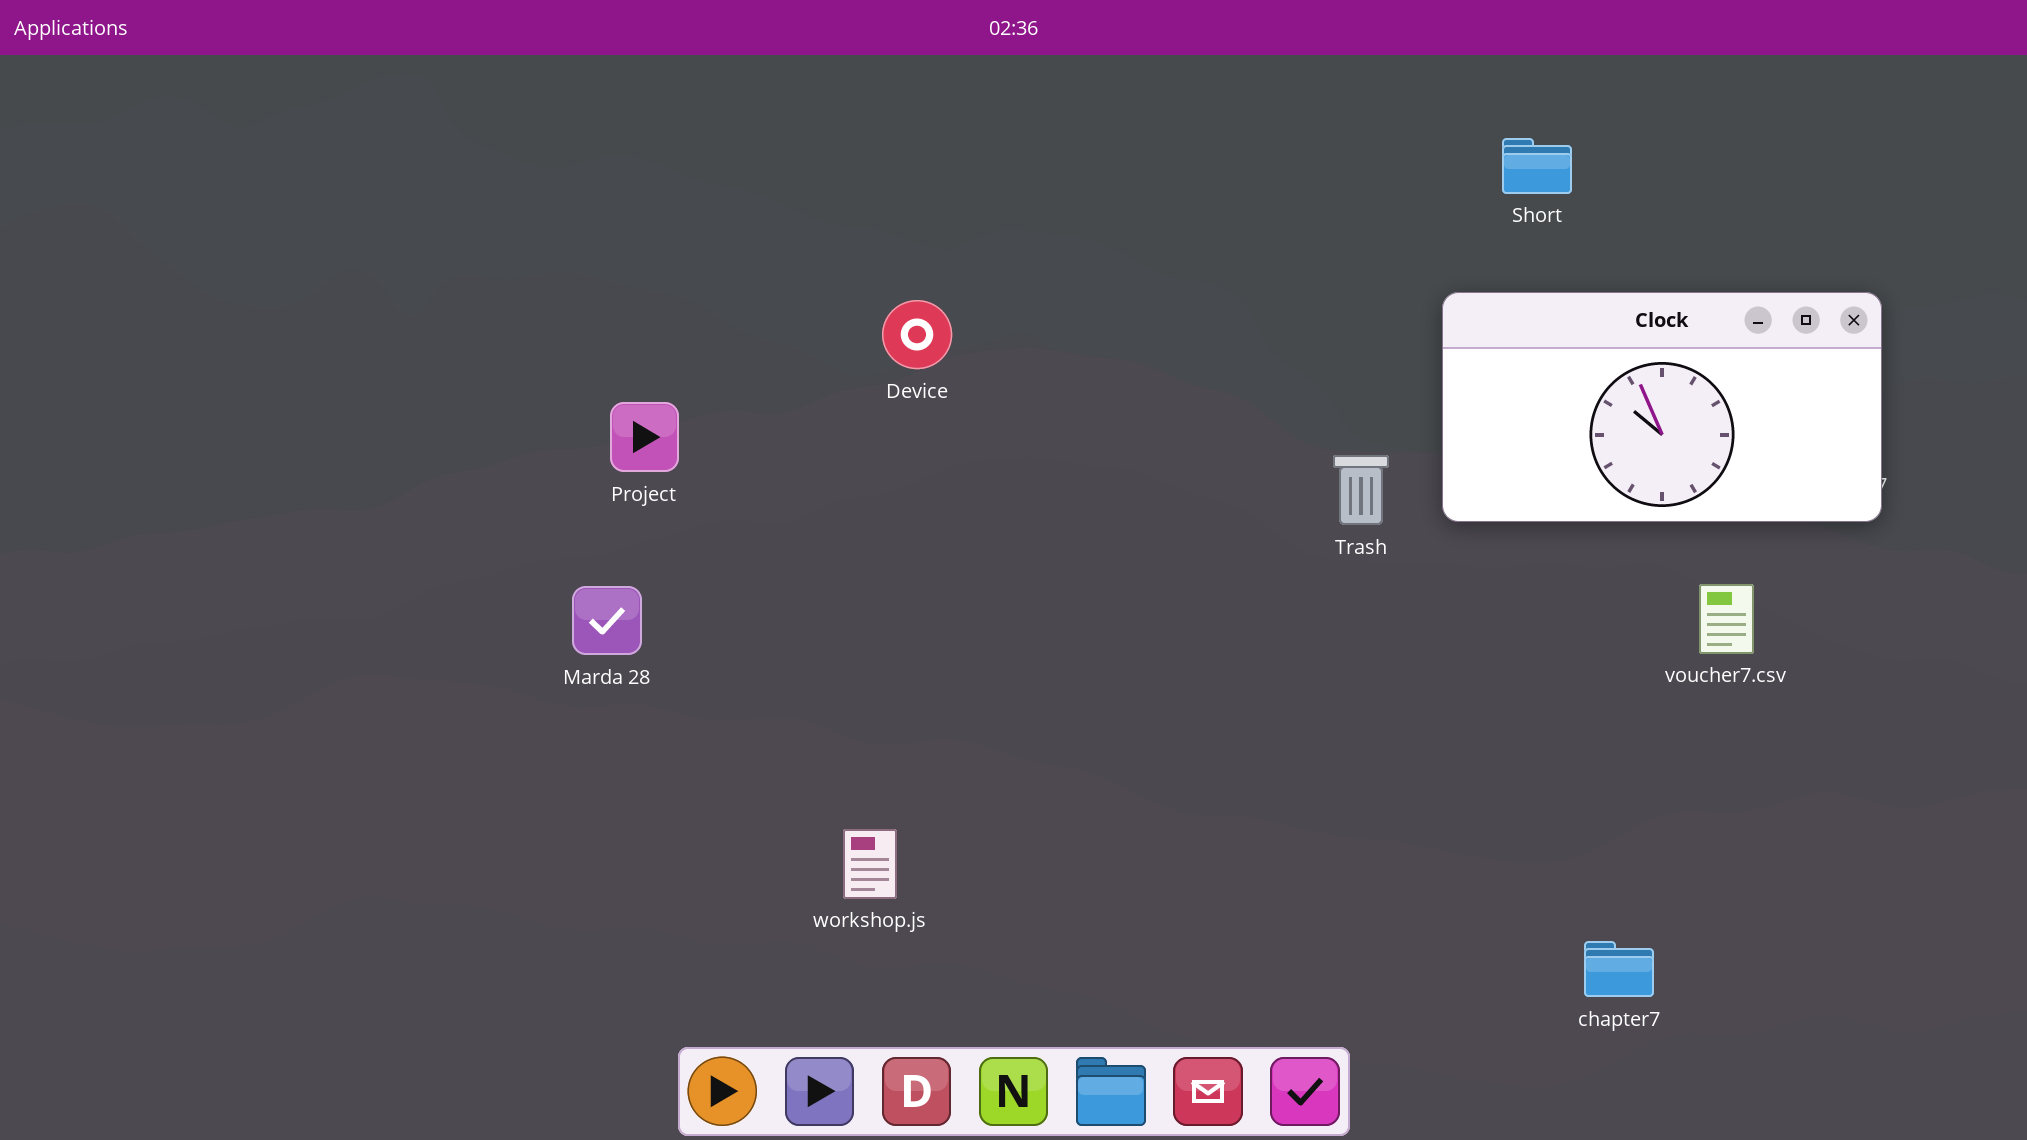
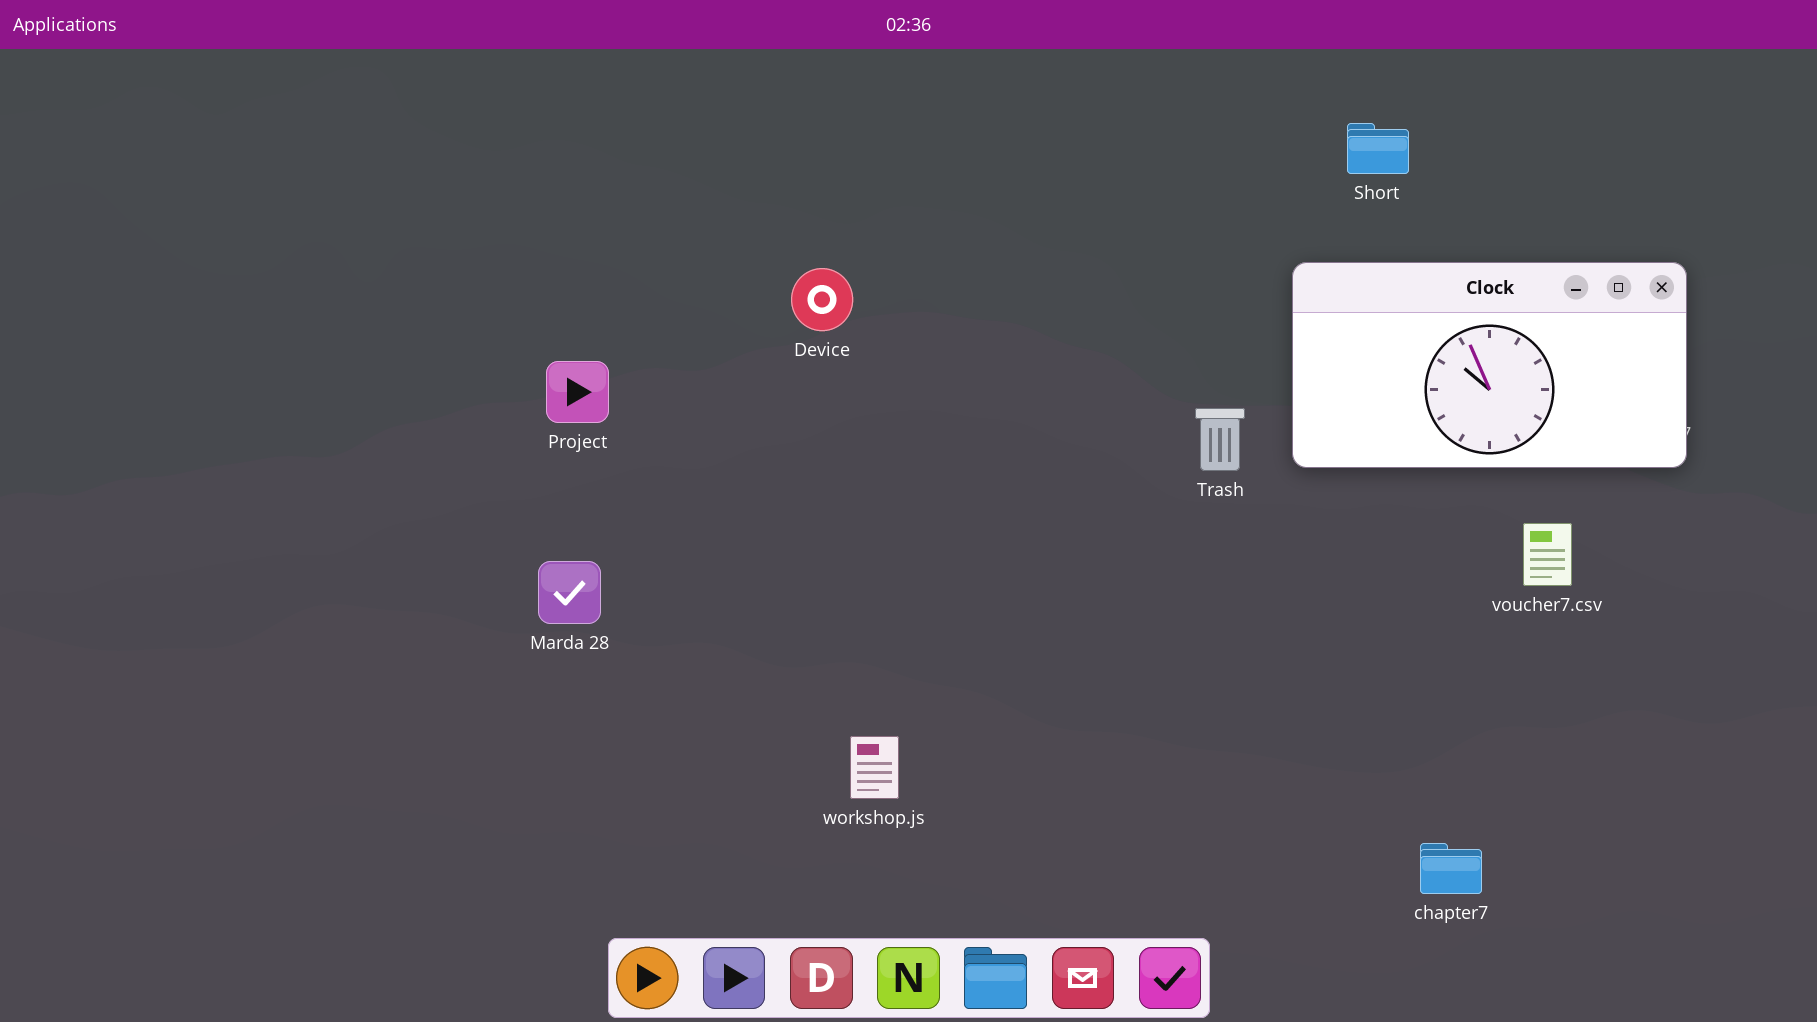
Marda 28: [572,586,642,655] -> [538,561,601,624], moved
workshop.js: [843,829,897,899] -> [850,736,899,799], moved

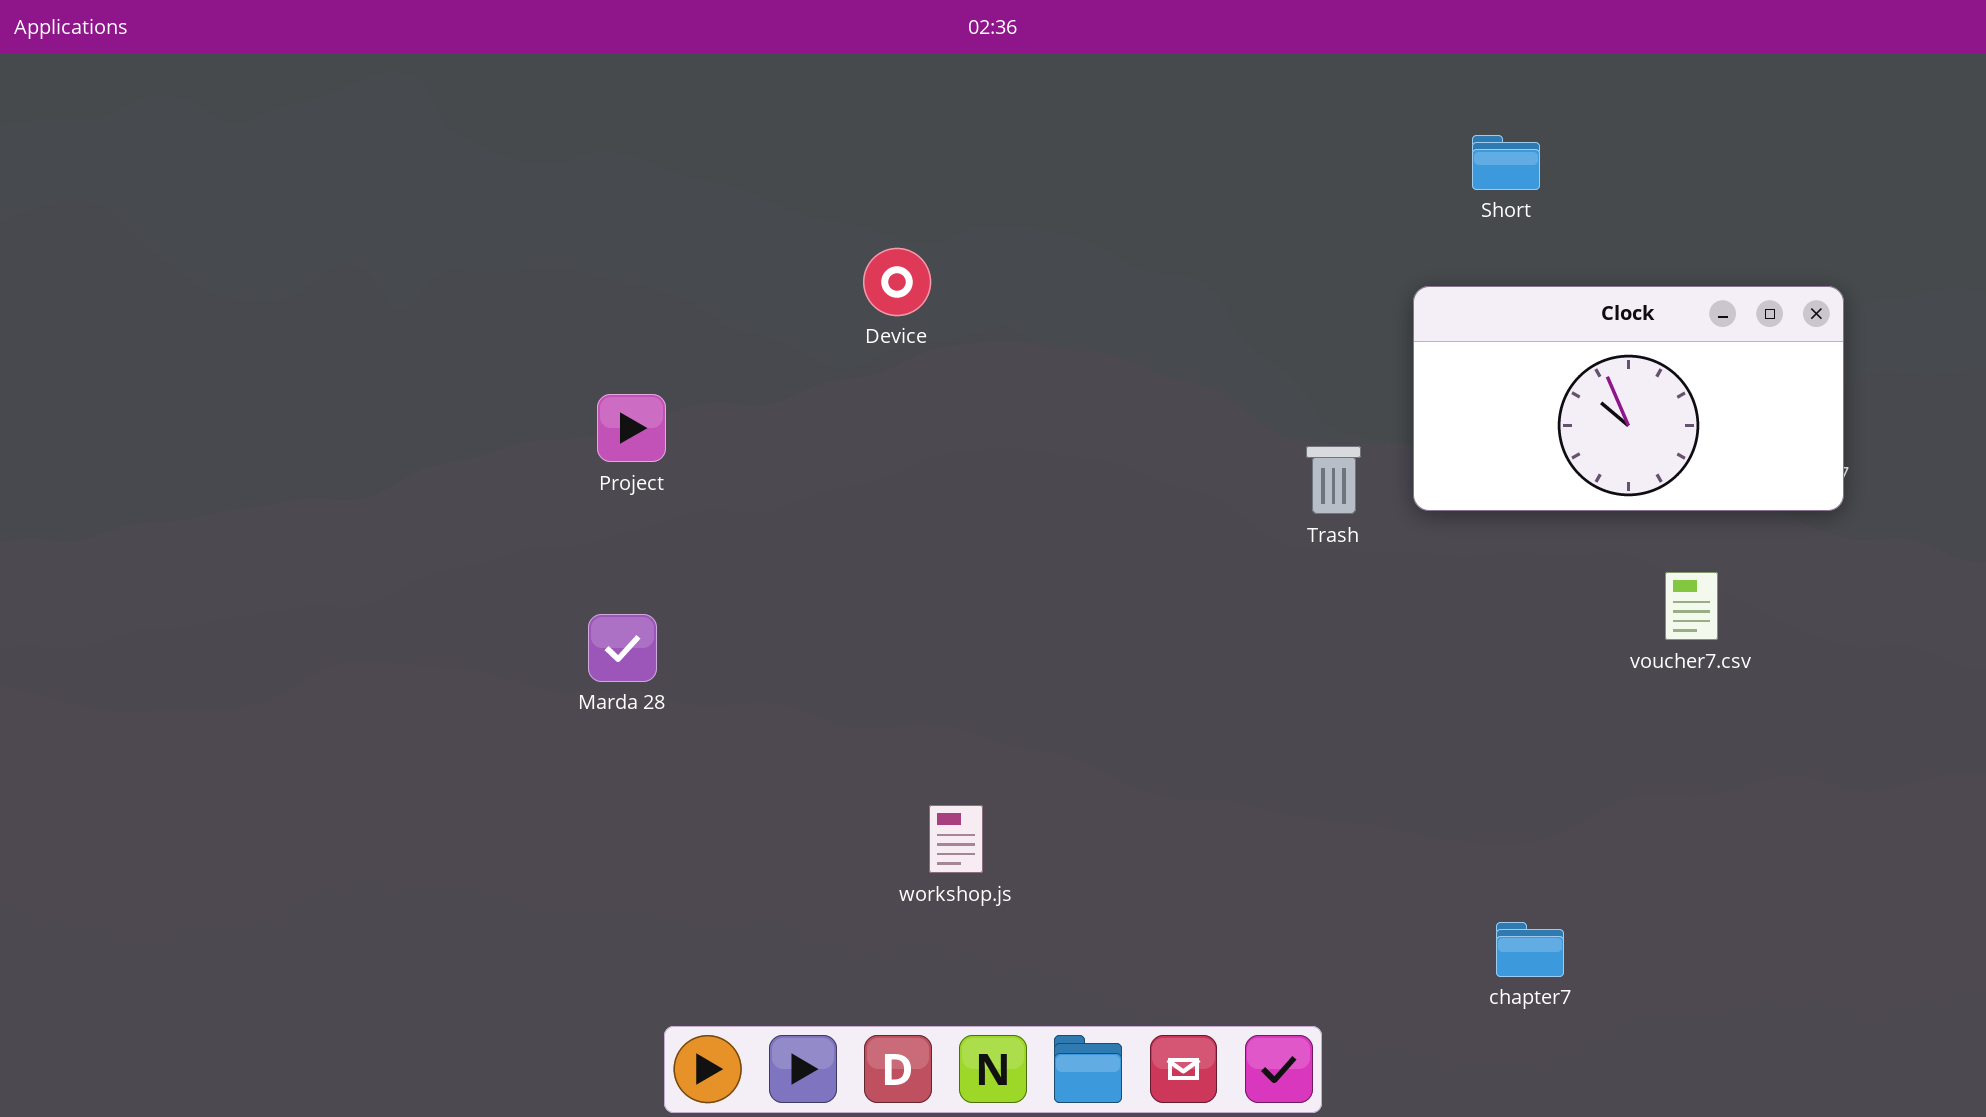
Device: [791,268,853,331] -> [863,248,931,316], moved
chapter7: [1420,843,1482,894] -> [1496,922,1564,977], moved

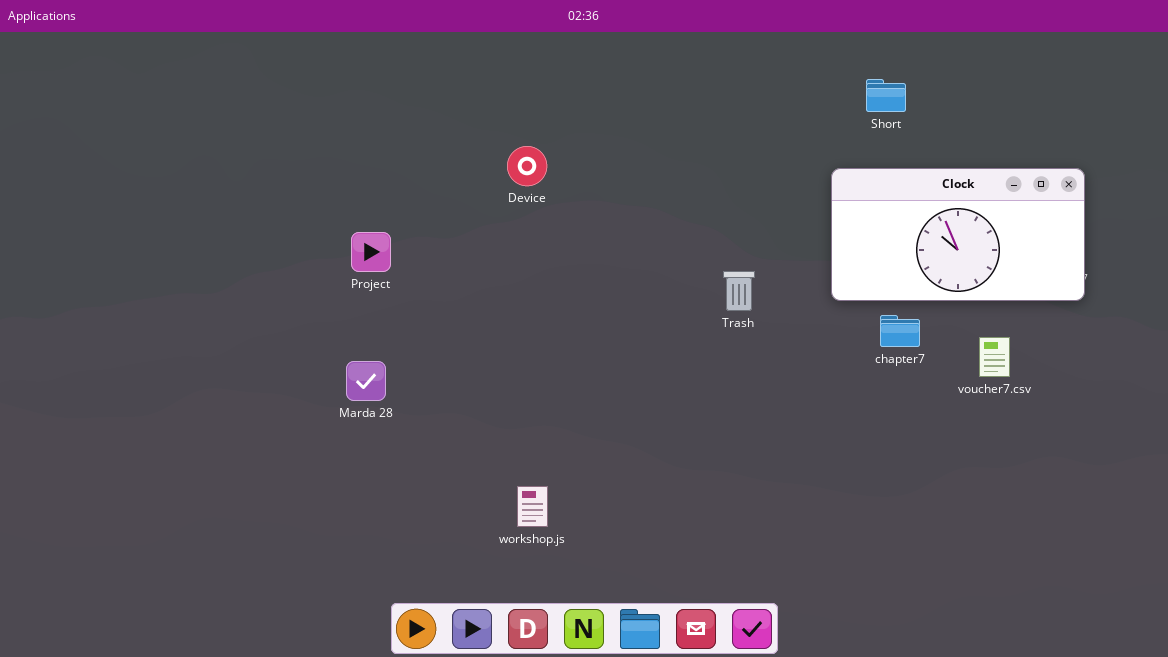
Trash: [1306,446,1361,514] -> [723,271,755,311], moved
workshop.js: [929,805,983,873] -> [517,486,548,527], moved
chapter7: [1496,922,1564,977] -> [880,315,920,347], moved

